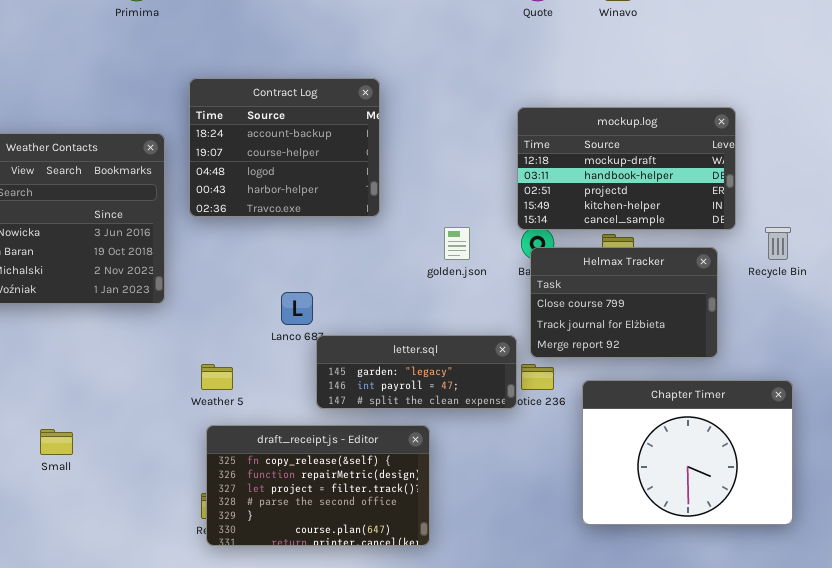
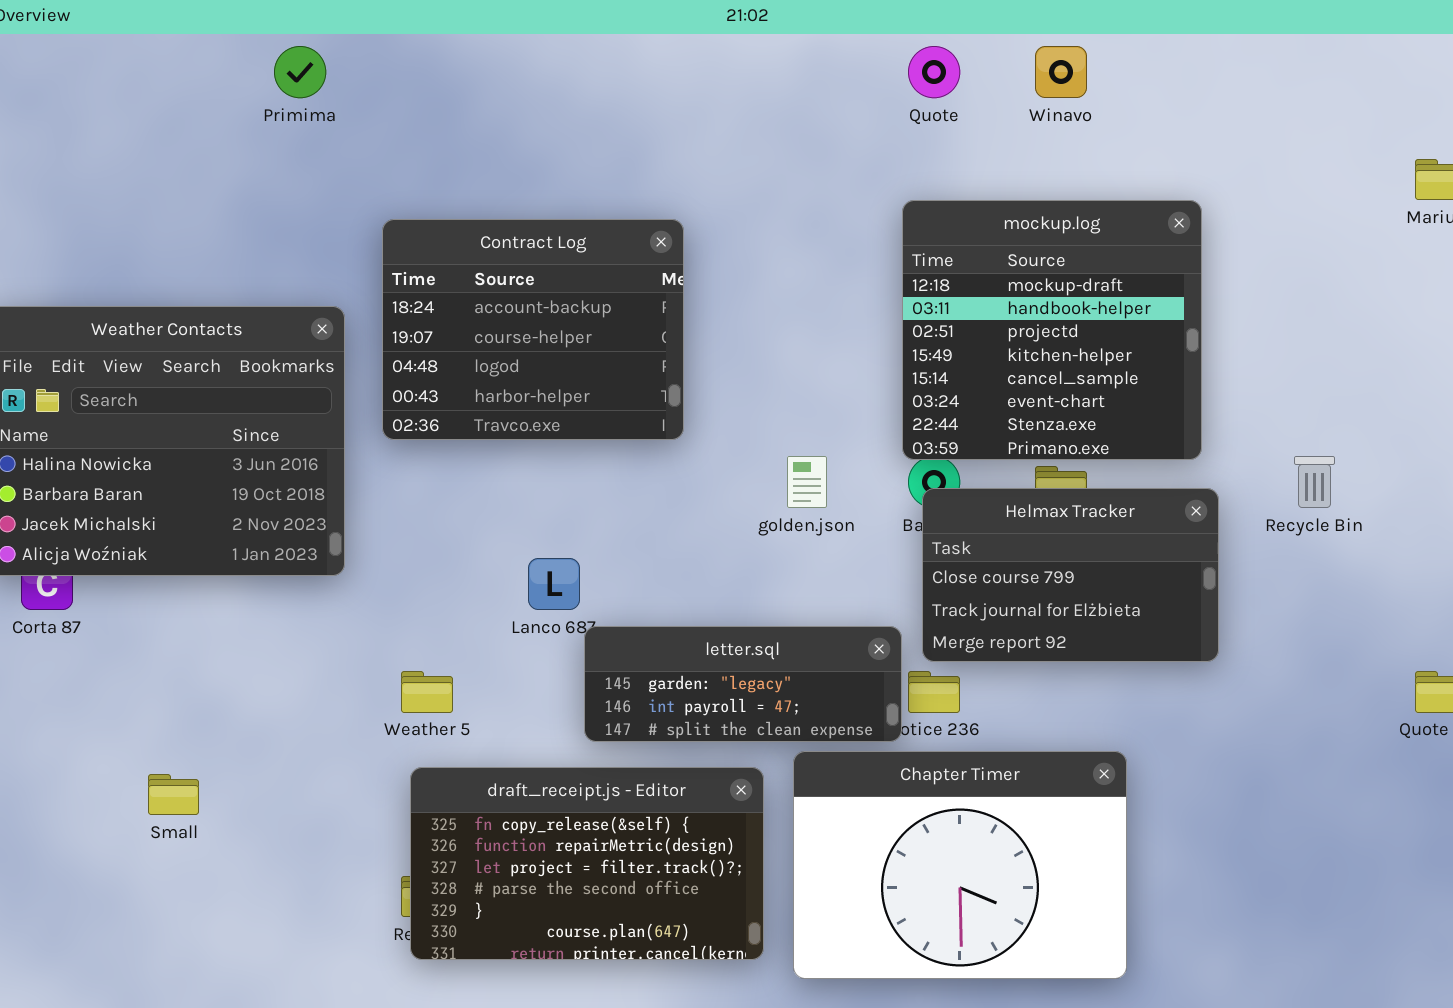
mockup.log: [517,107,736,230] -> [902,200,1202,460], resized
Chapter Timer: [582,380,793,525] -> [793,751,1127,979], moved

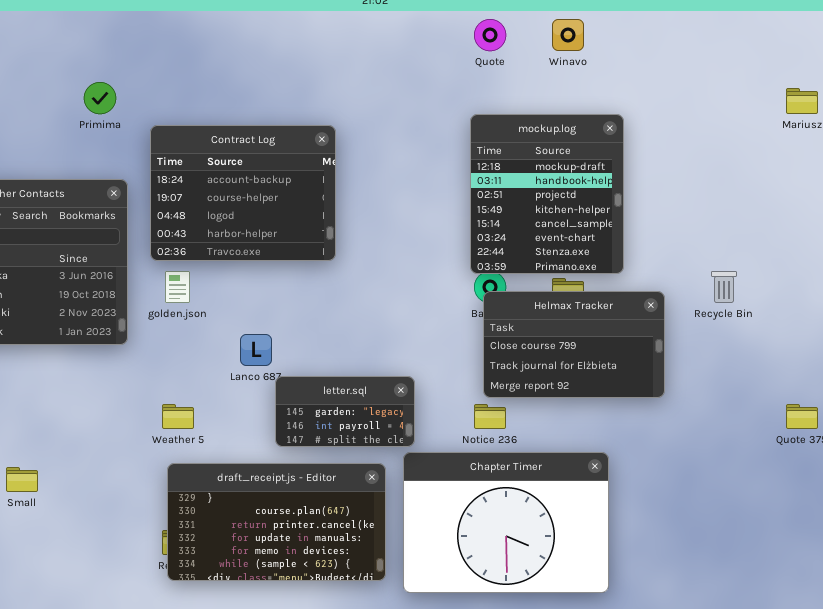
Primima: [274,46,326,98] -> [84,82,116,114], moved
mockup.log: [902,200,1202,460] -> [470,114,624,274], resized
golden.json: [787,456,827,508] -> [165,271,190,303], moved
letter.sql: [584,626,902,742] -> [275,376,415,447], resized
draft_receipt.js - Editor: [410,767,764,960] -> [167,463,386,581], scrolled down 4 rows

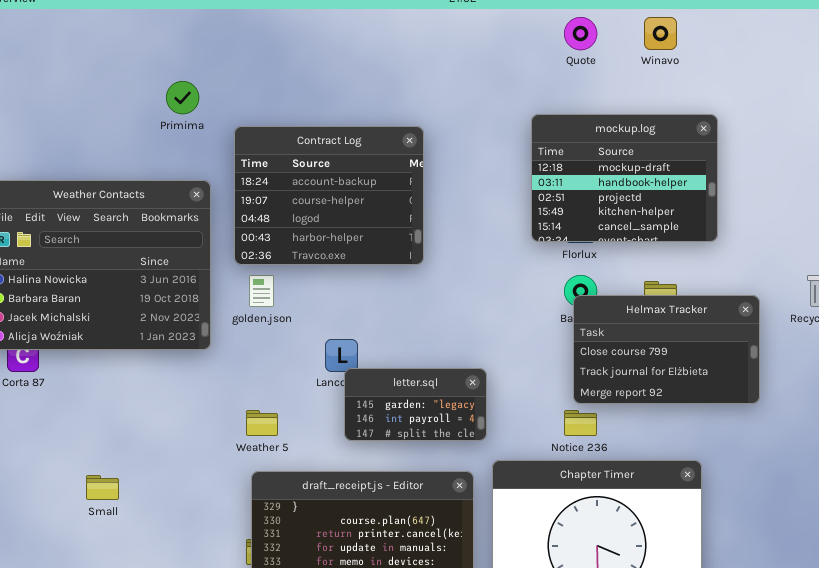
mockup.log: [470,114,624,274] -> [531,114,718,242], resized
letter.sql: [275,376,415,447] -> [344,368,487,441], moved

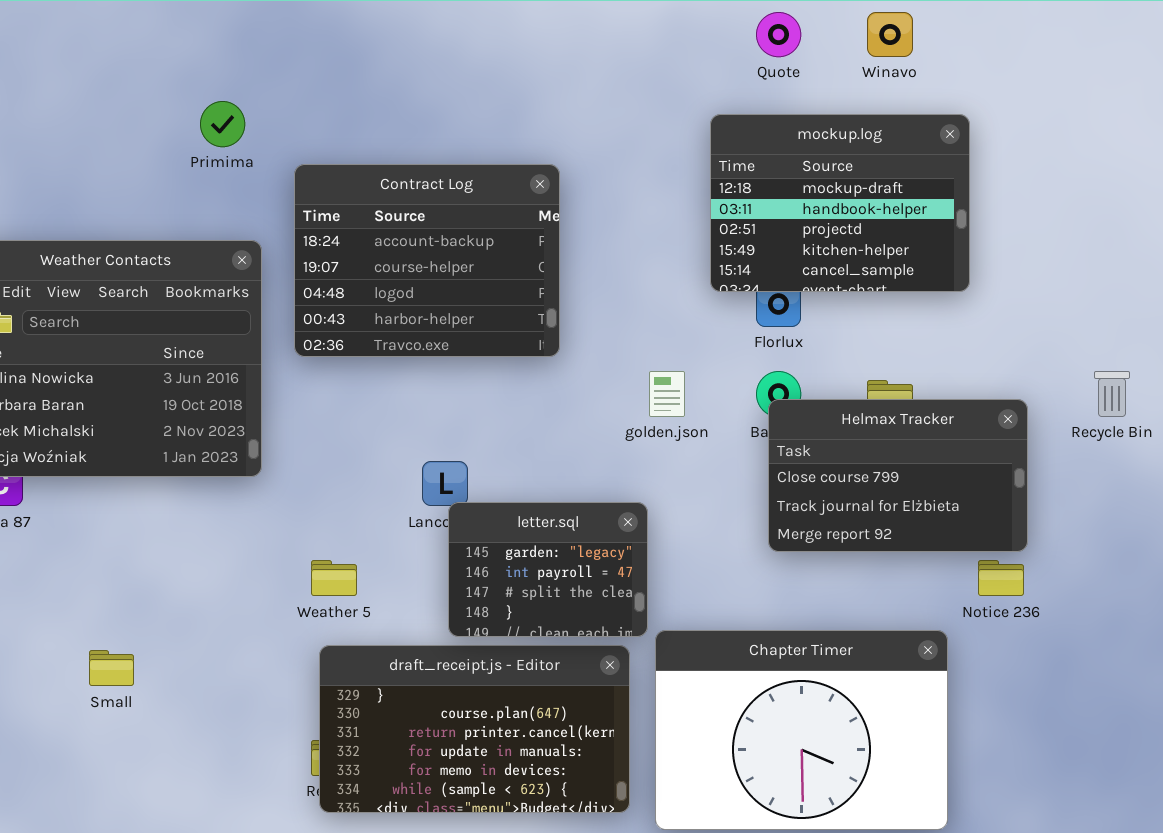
mockup.log: [531,114,718,242] -> [710,114,970,292], moved
golden.json: [249,275,274,307] -> [649,371,685,417], moved
letter.sql: [344,368,487,441] -> [448,502,648,637], resized
Notice 236: [564,410,597,436] -> [978,560,1024,596], moved

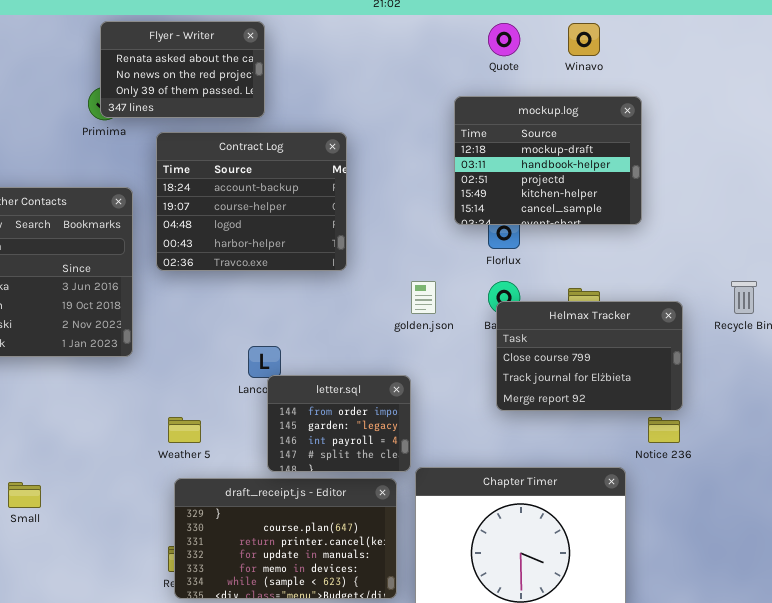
Flyer - Writer: none -> [100,21,265,118], opened
letter.sql: [448,502,648,637] -> [267,375,411,472], scrolled up 1 row

